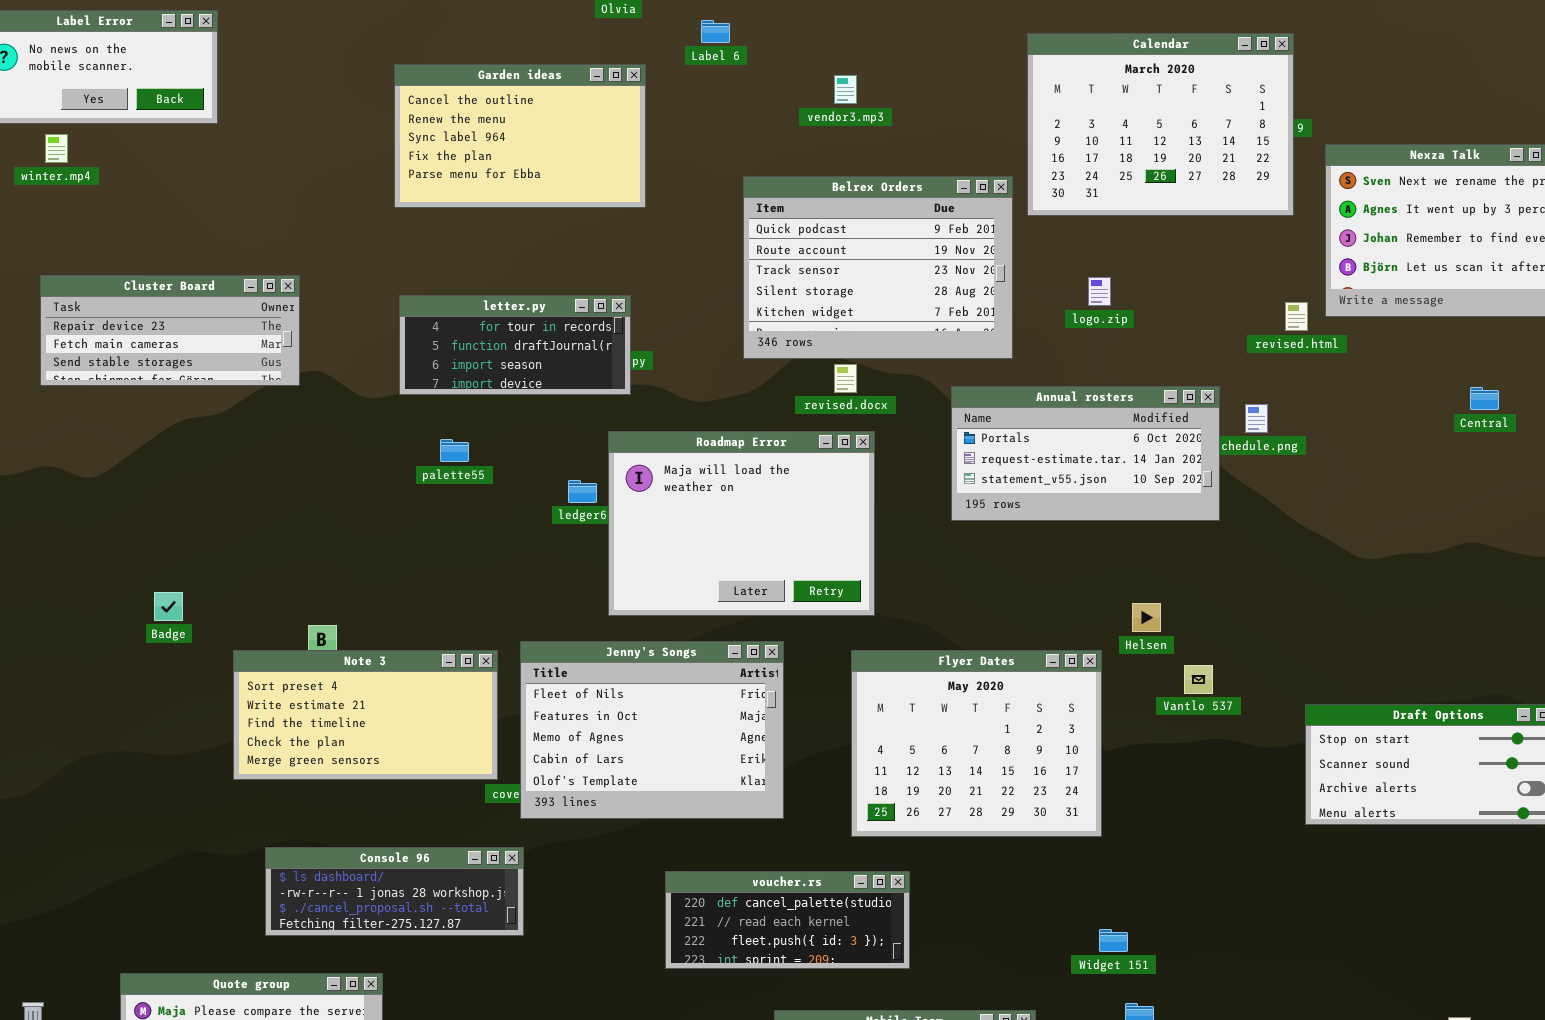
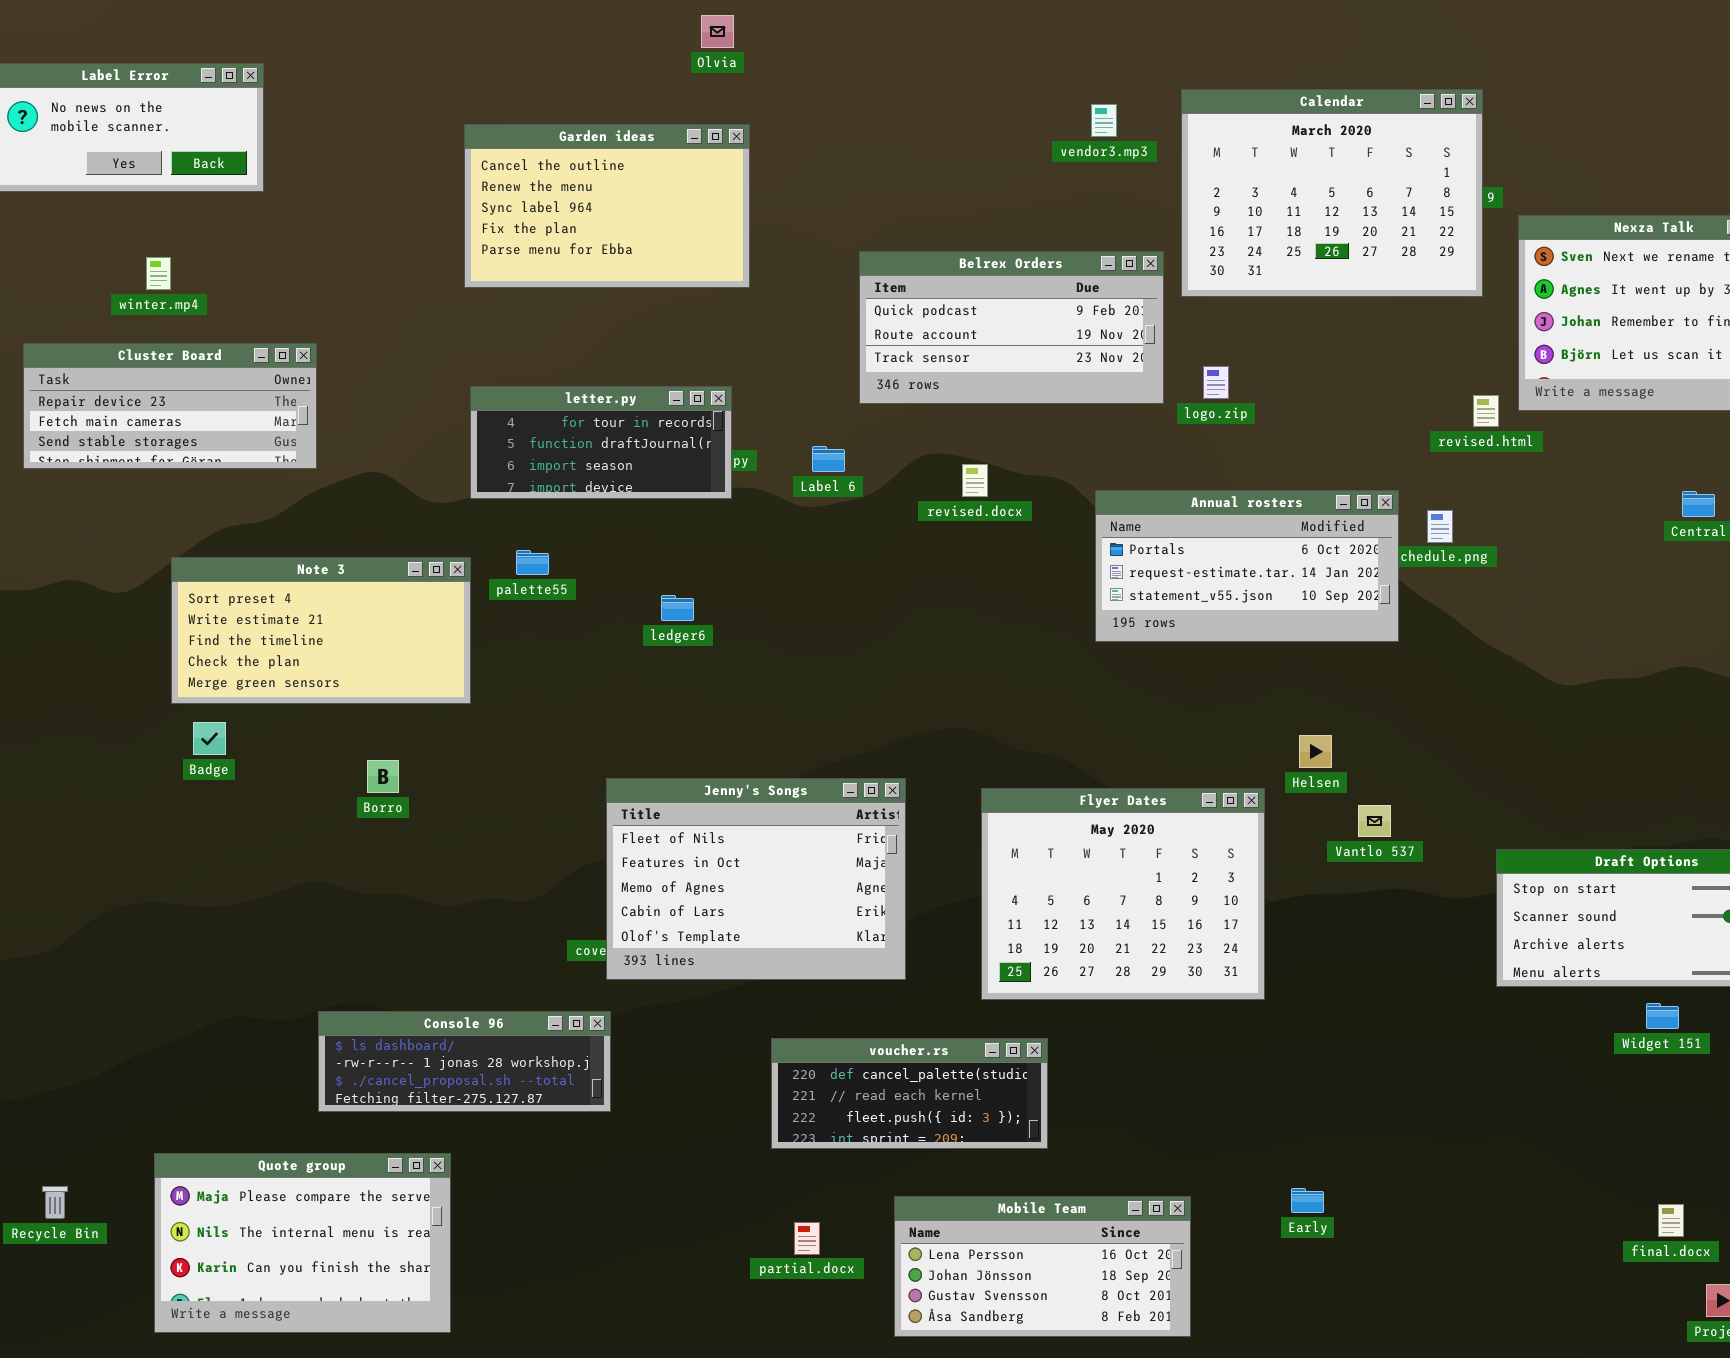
Label 6: [701,20,730,43] -> [812,446,845,472], moved
vendor3.mp3: [834,75,857,104] -> [1091,104,1117,137], moved
winter.mp4: [45,134,68,163] -> [146,257,171,290], moved
Belrex Orders: [743,176,1013,359] -> [859,251,1164,404], resized
Cluster Board: [40,275,300,386] -> [23,343,317,469], moved
logo.zip: [1088,277,1111,306] -> [1203,366,1229,399], moved
Roadmap Error: [608,431,875,616] -> none, closed
Note 3: [233,650,498,780] -> [171,557,471,704], moved
Widget 151: [1099,929,1128,952] -> [1646,1003,1679,1029], moved

